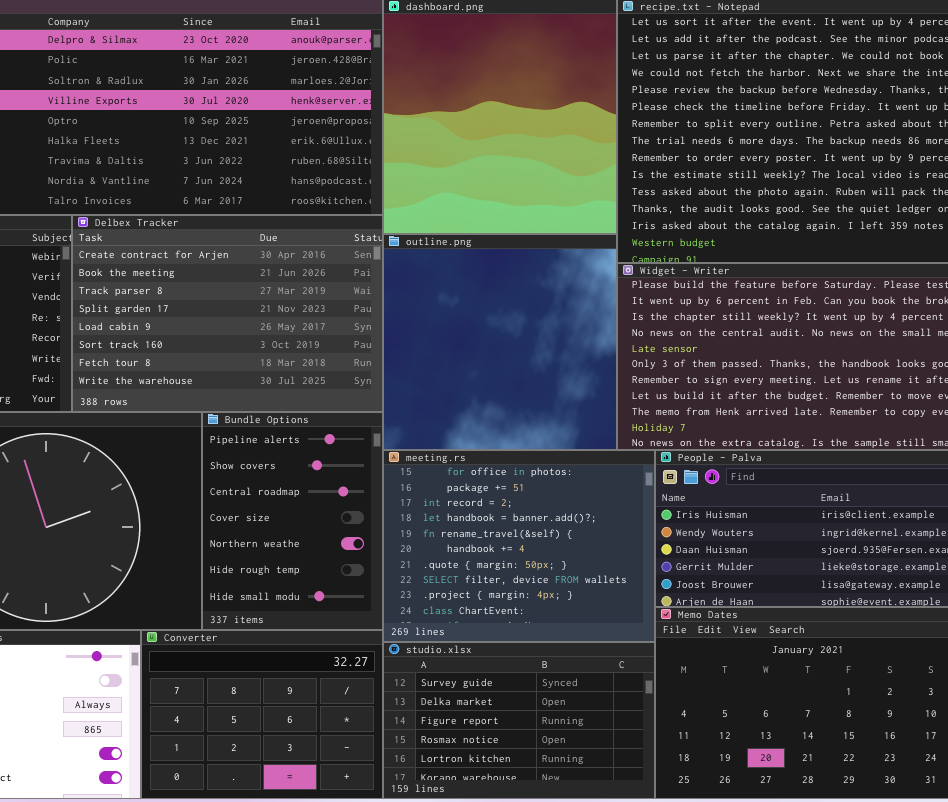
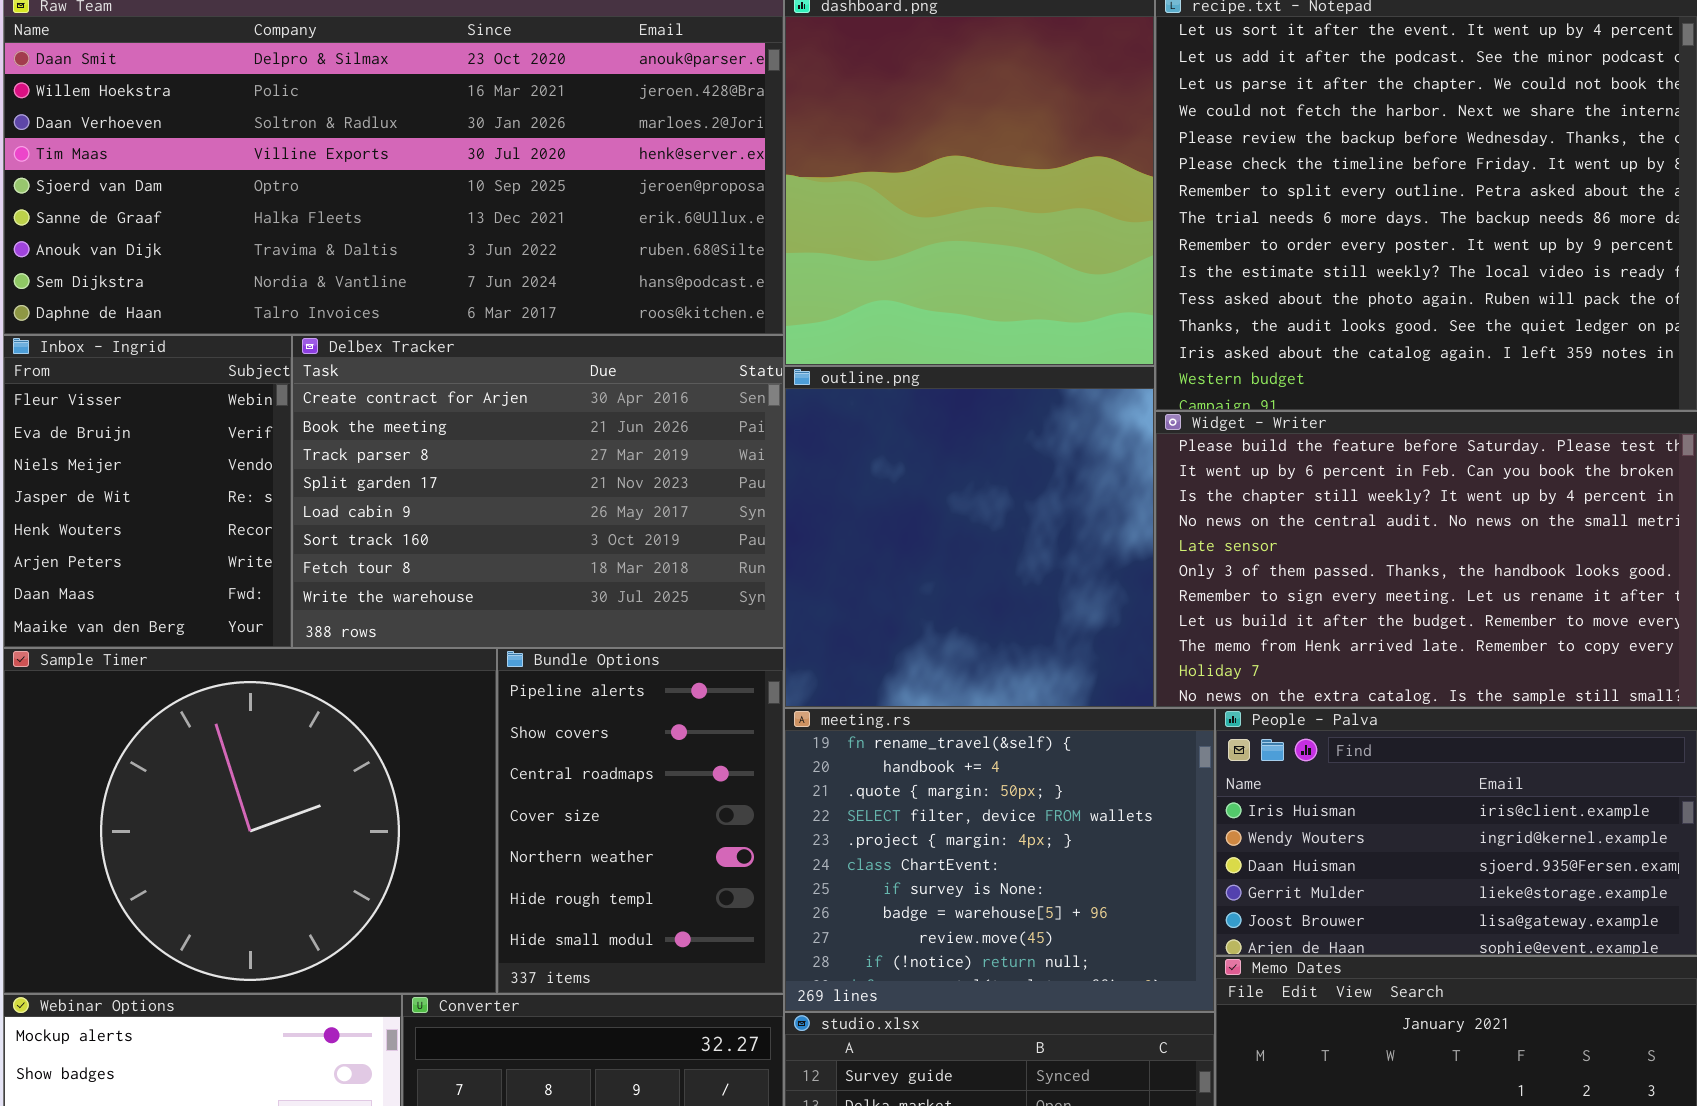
meeting.rs: [383,450,655,642] -> [784,708,1215,1012], scrolled down 4 rows

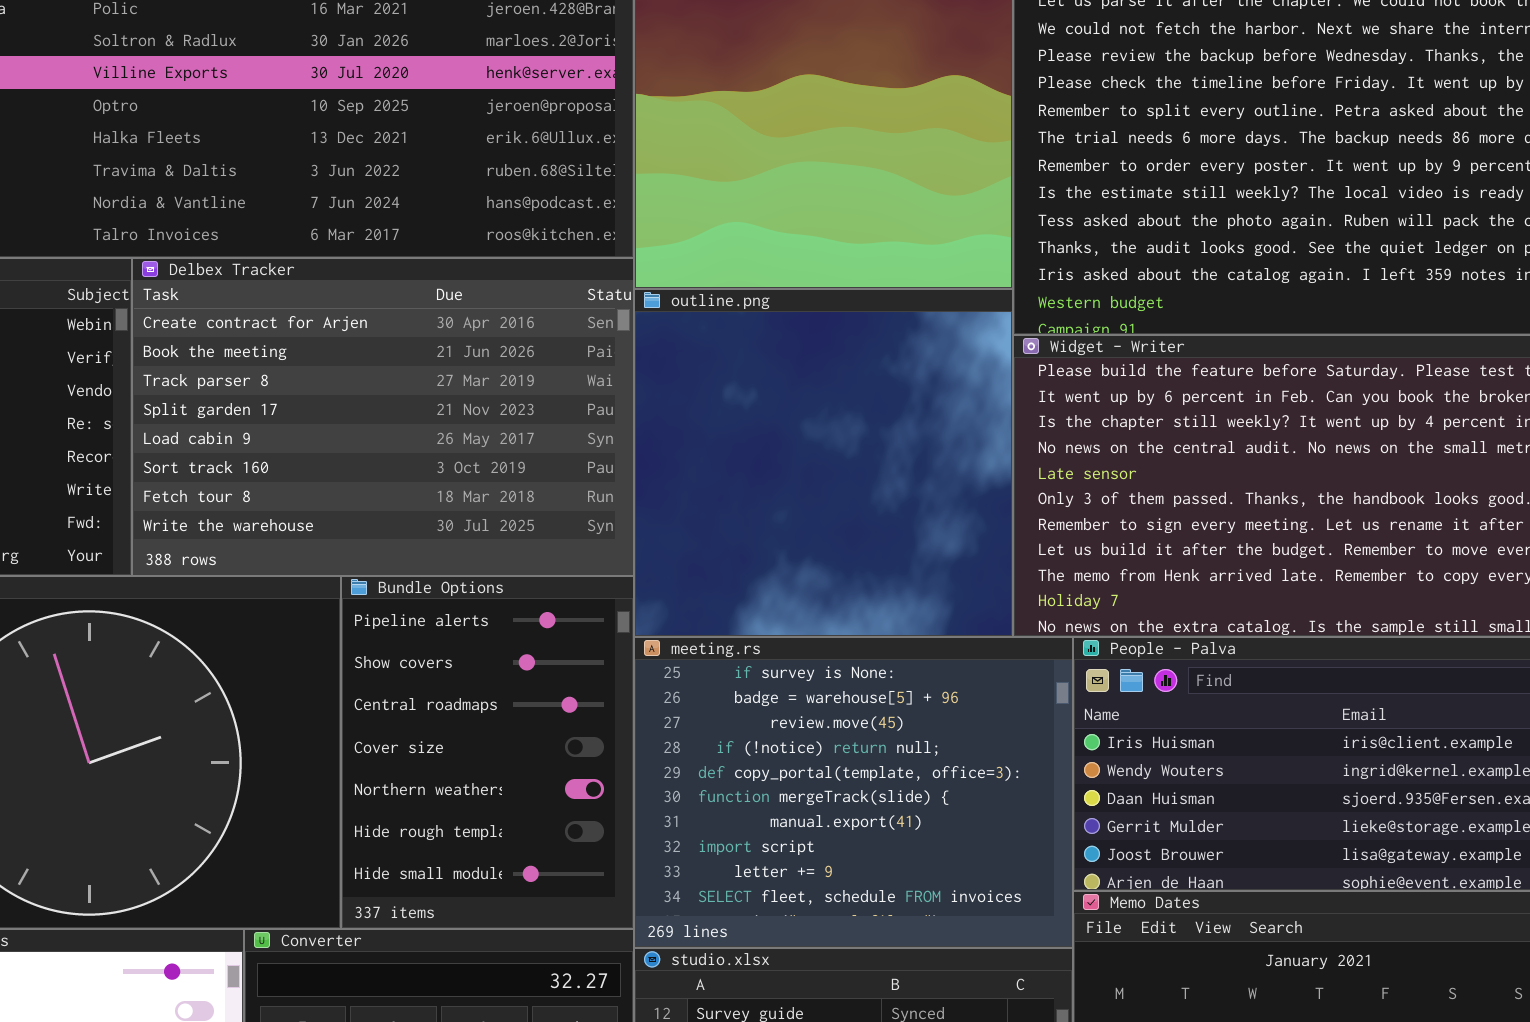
meeting.rs: [784,708,1215,1012] -> [634,637,1073,948], scrolled down 6 rows

